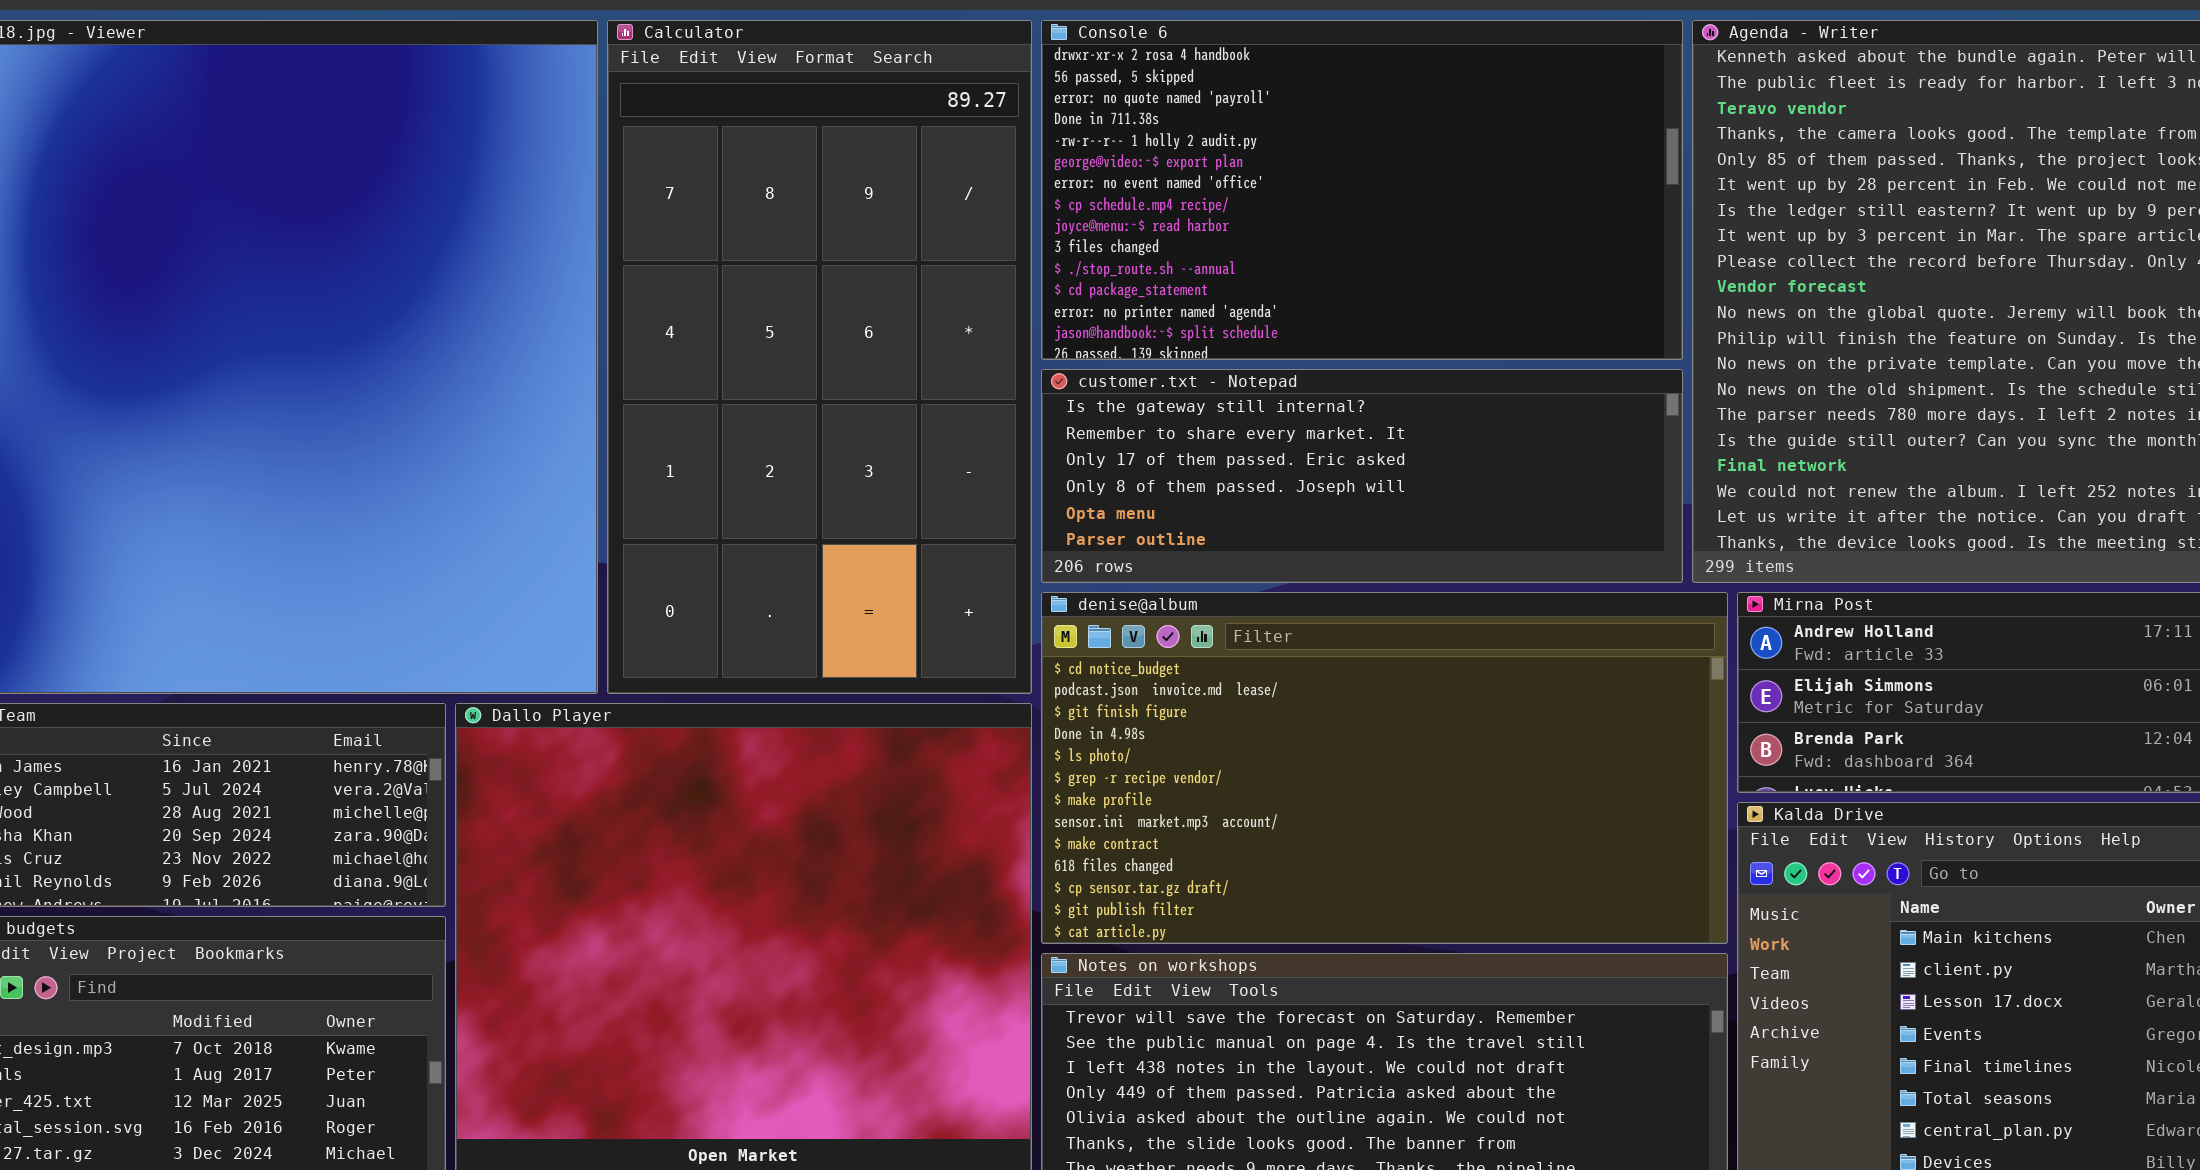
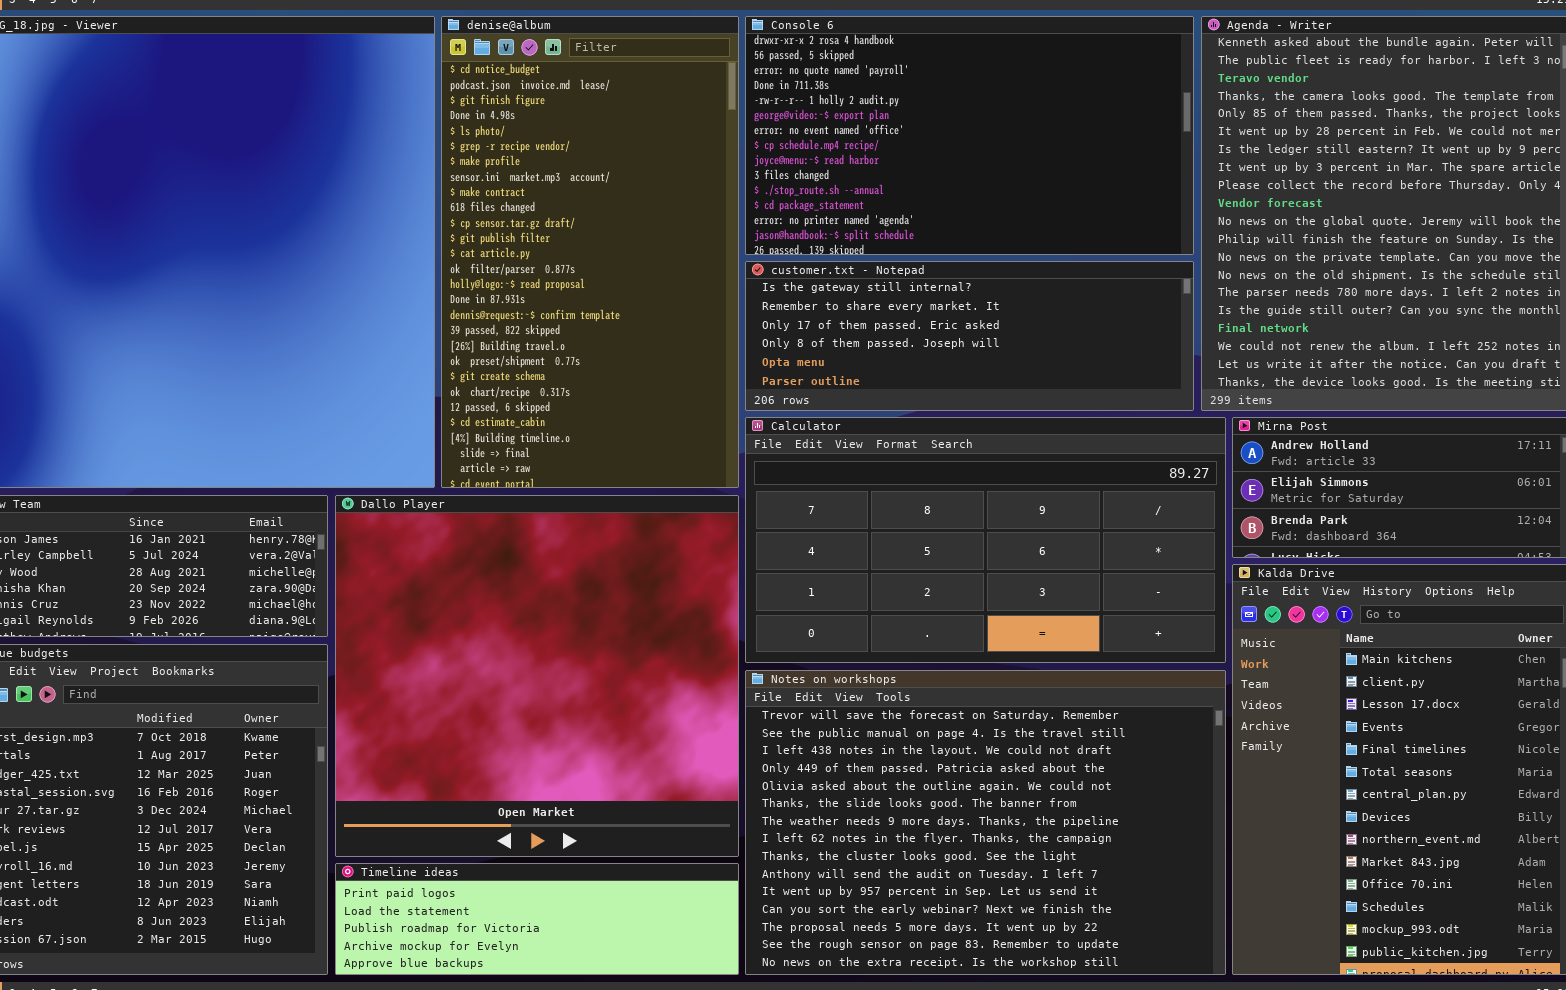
Calculator: [607,20,1032,694] -> [745,417,1226,663], moved, resized
denise@album: [1041,592,1728,944] -> [441,16,739,488], moved, resized

